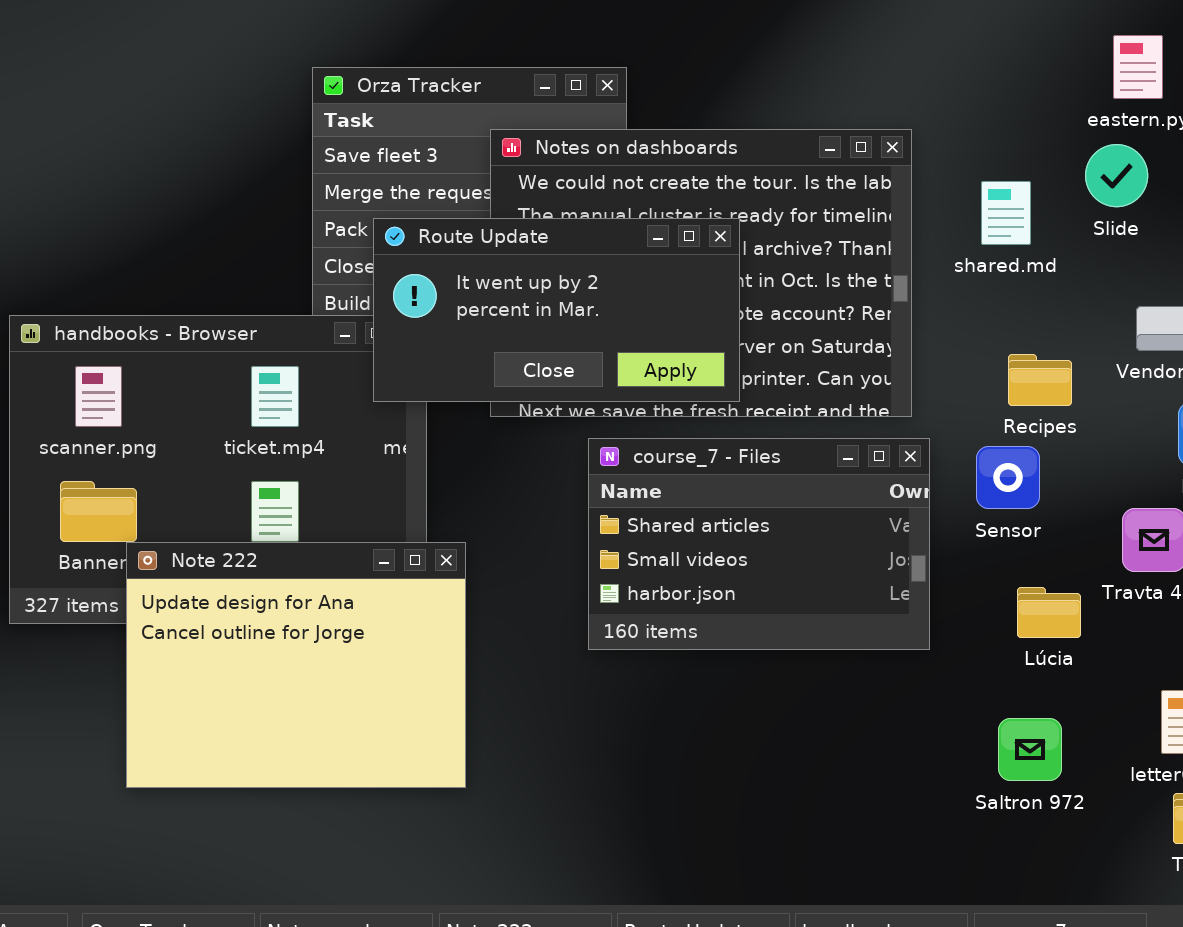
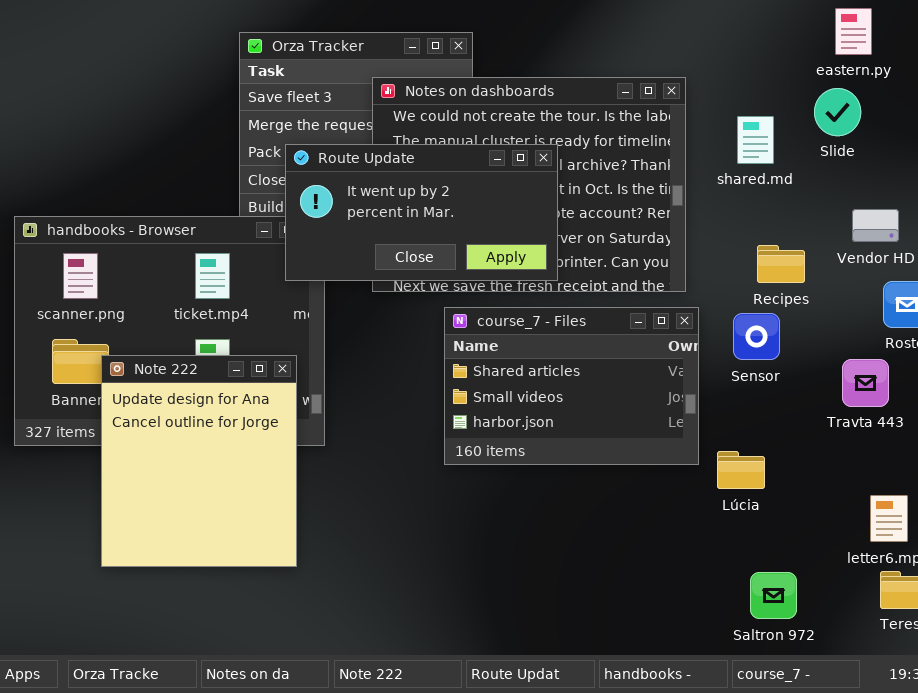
Note 222: [126,542,466,788] -> [101,355,297,567], resized
Lúcia: [1017,587,1081,638] -> [717,451,765,489], moved
Saltron 972: [998,718,1062,781] -> [750,572,797,619], moved

